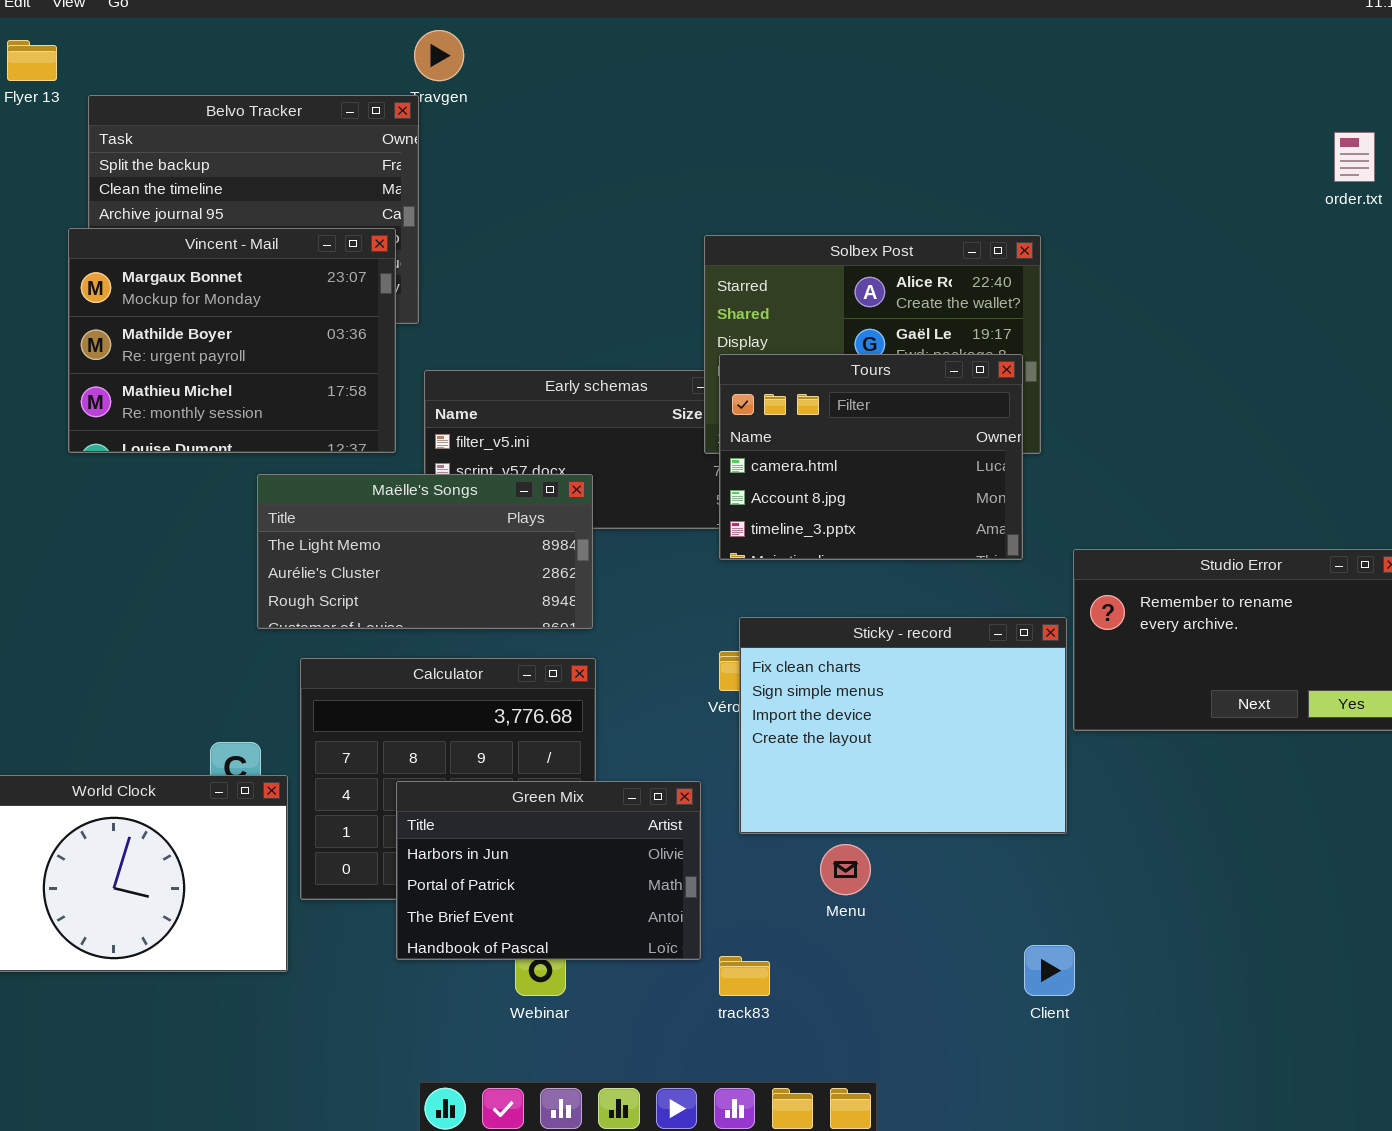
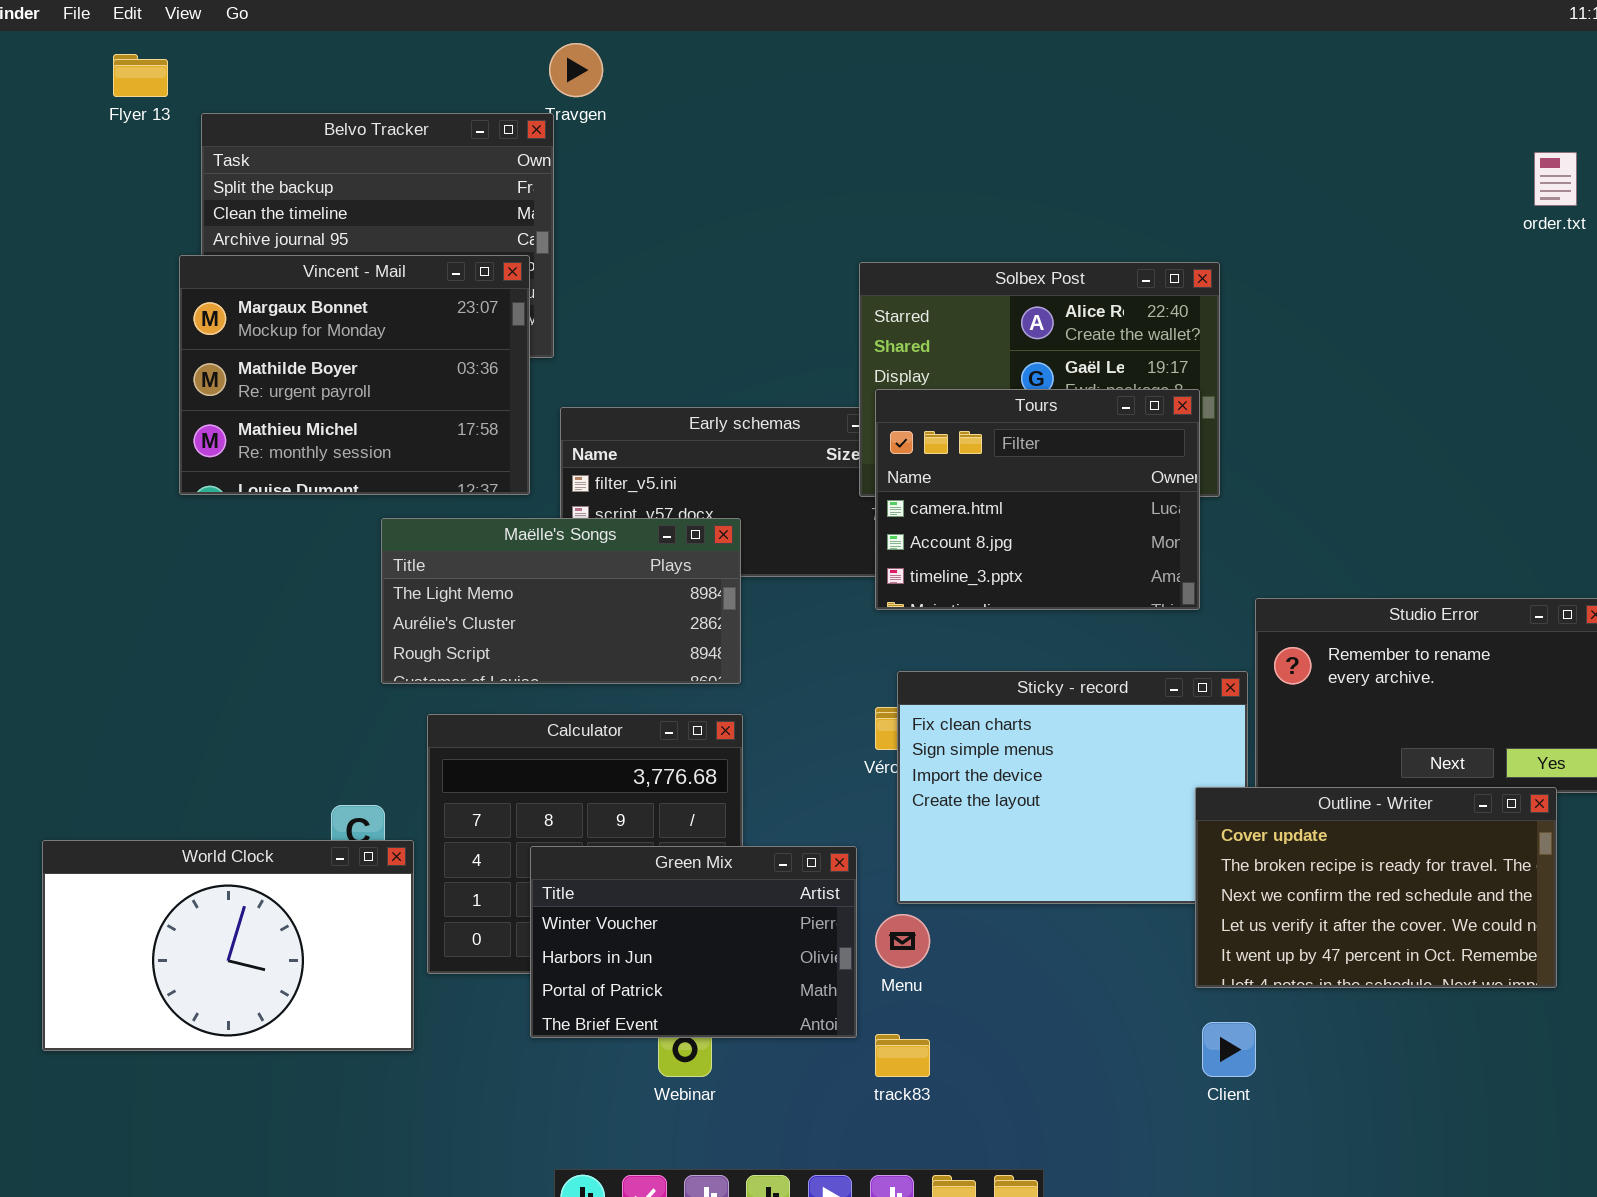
Outline - Writer: none -> [1195,787,1557,988], opened
Green Mix: [396,781,701,960] -> [530,846,857,1038], scrolled up 1 row
Menu: [820,844,871,895] -> [875,914,930,968], moved

